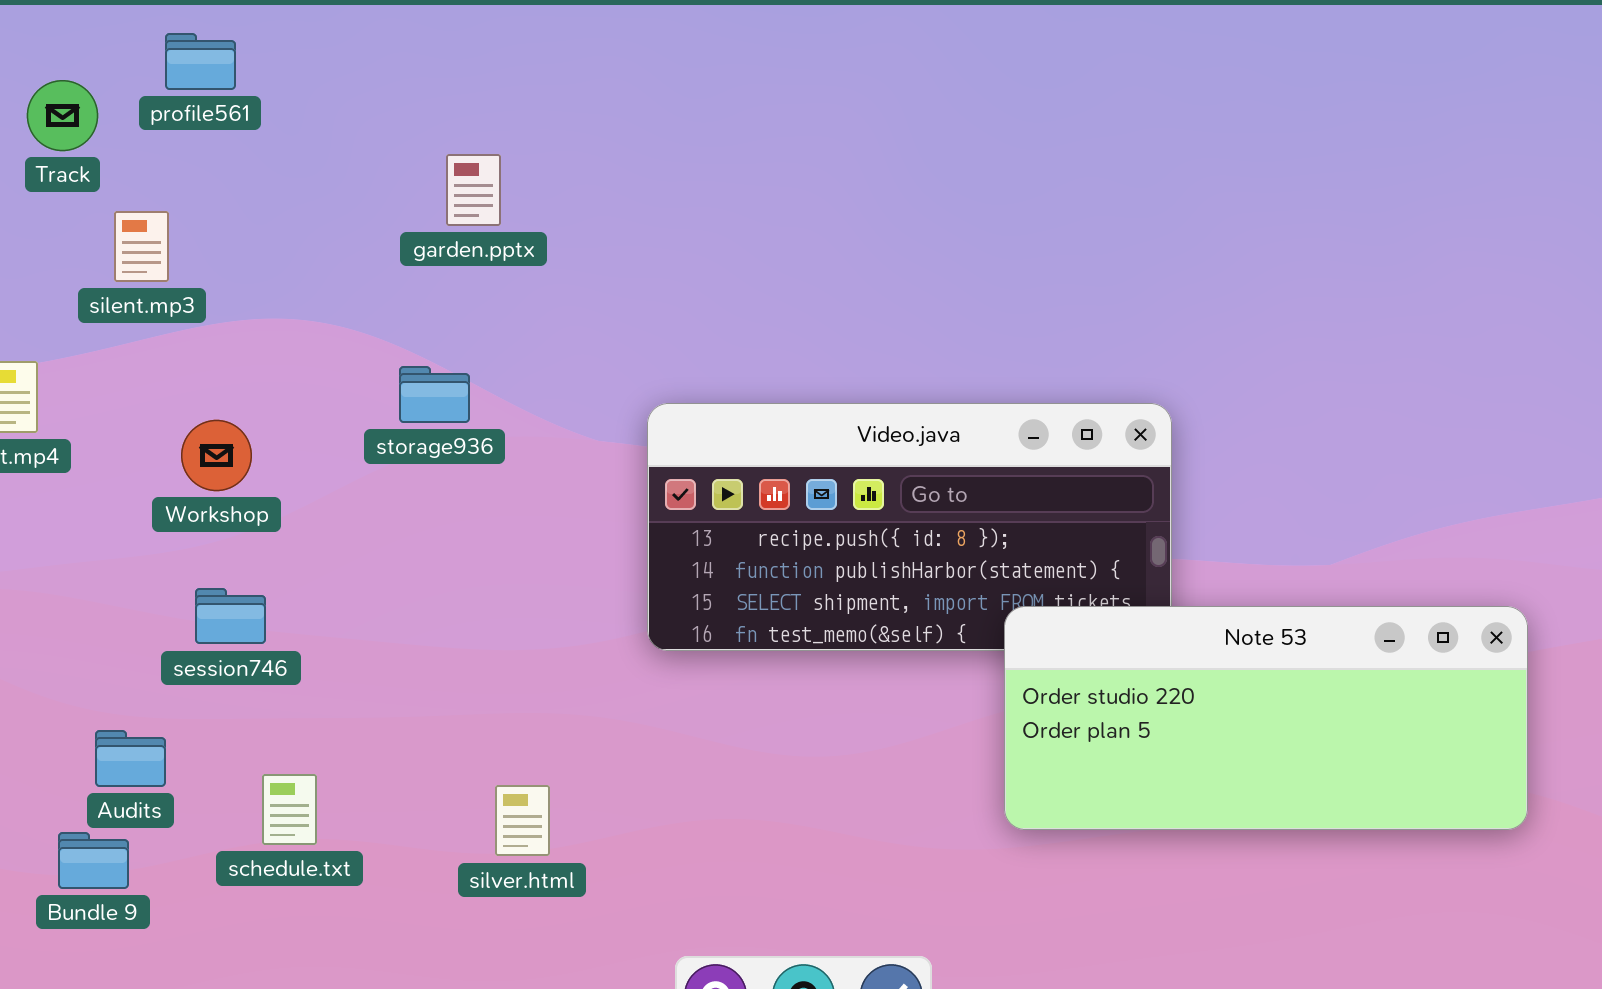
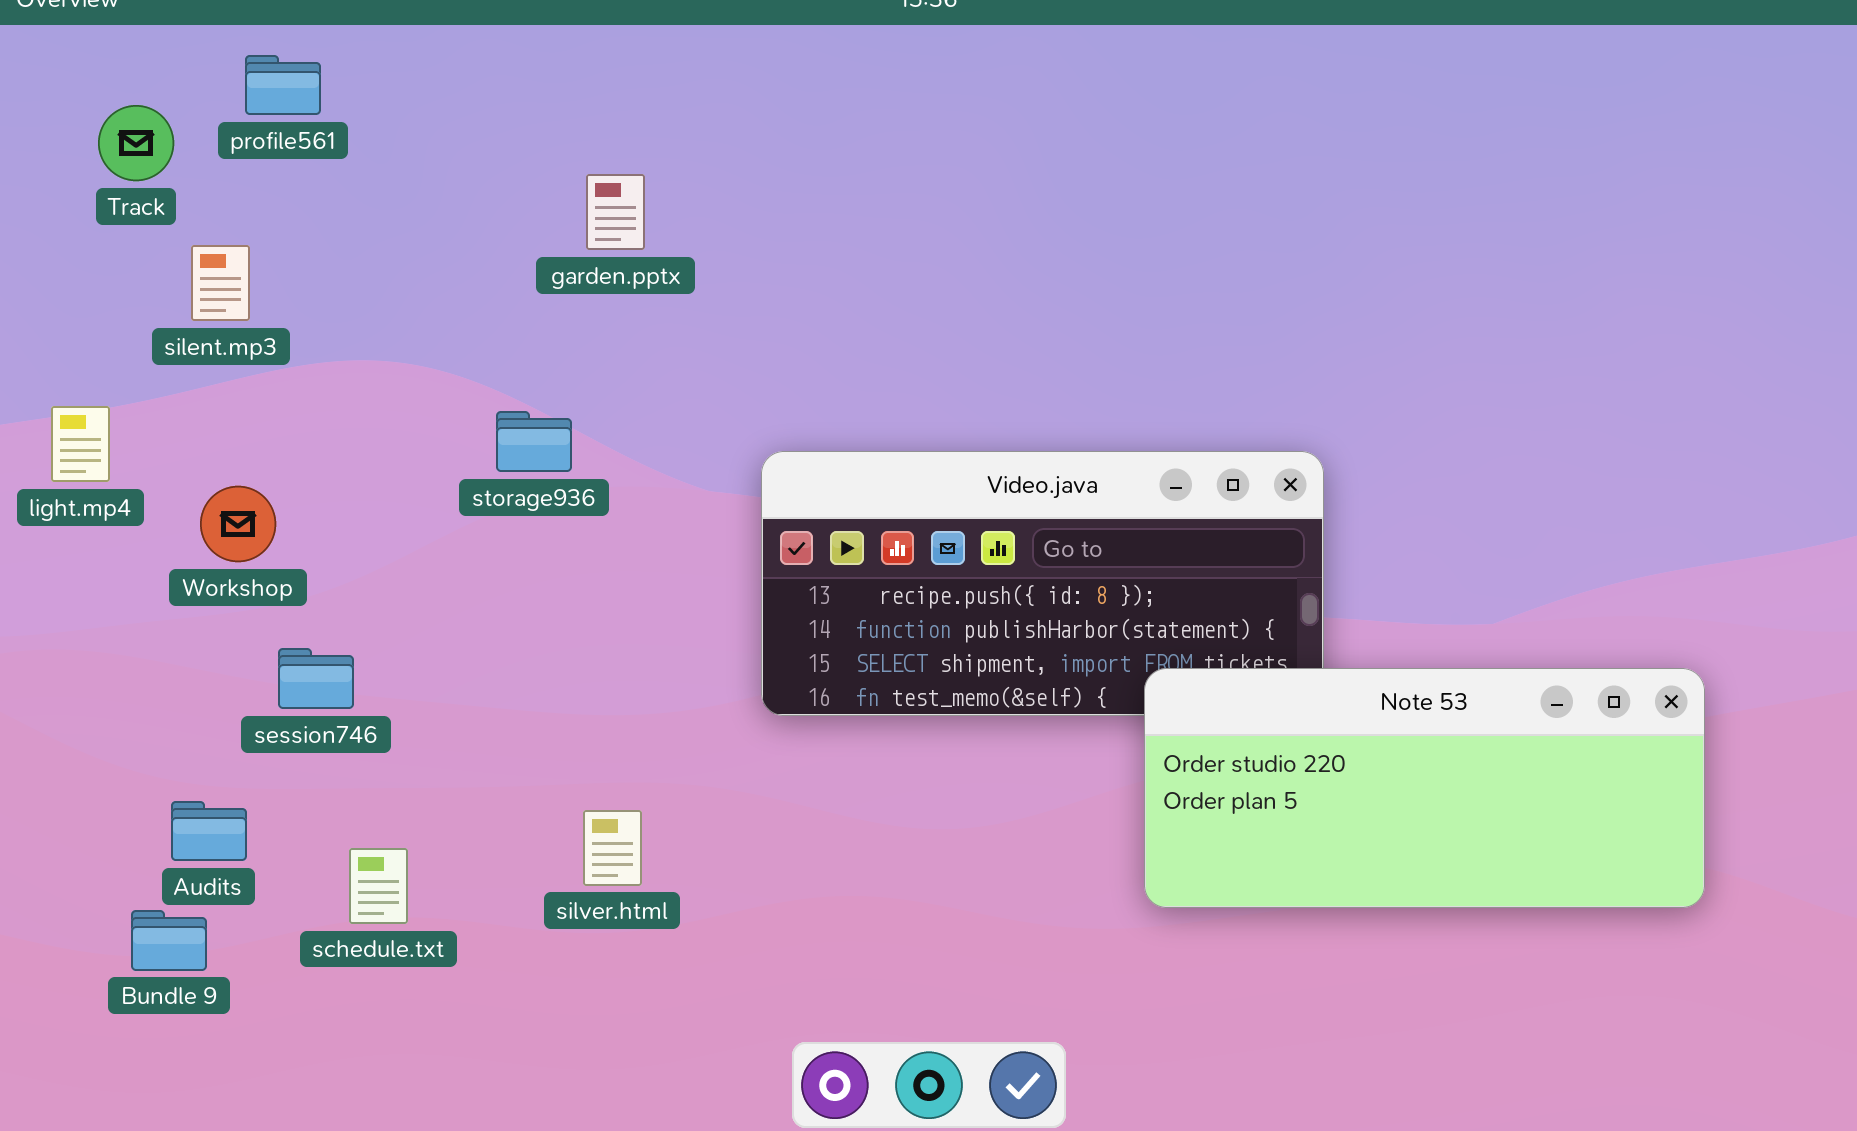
garden.pptx: [446,154,501,226] -> [586,174,645,250], moved
Workshop: [181,420,252,491] -> [200,486,276,562], moved
silver.html: [495,785,550,856] -> [583,810,642,886], moved

